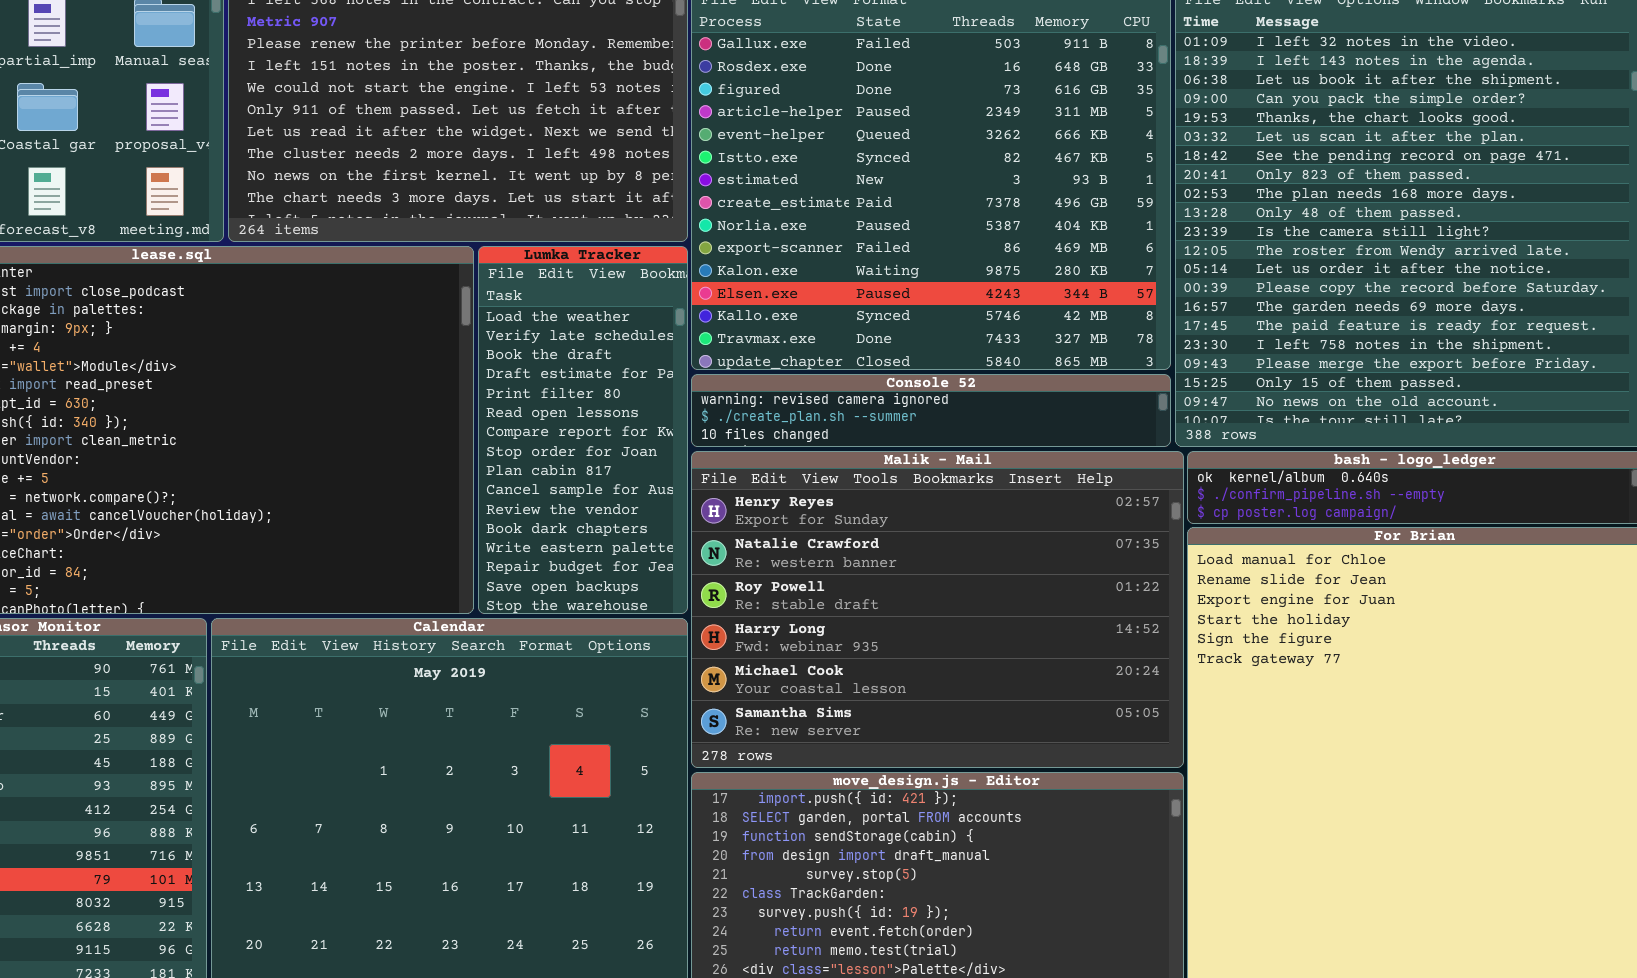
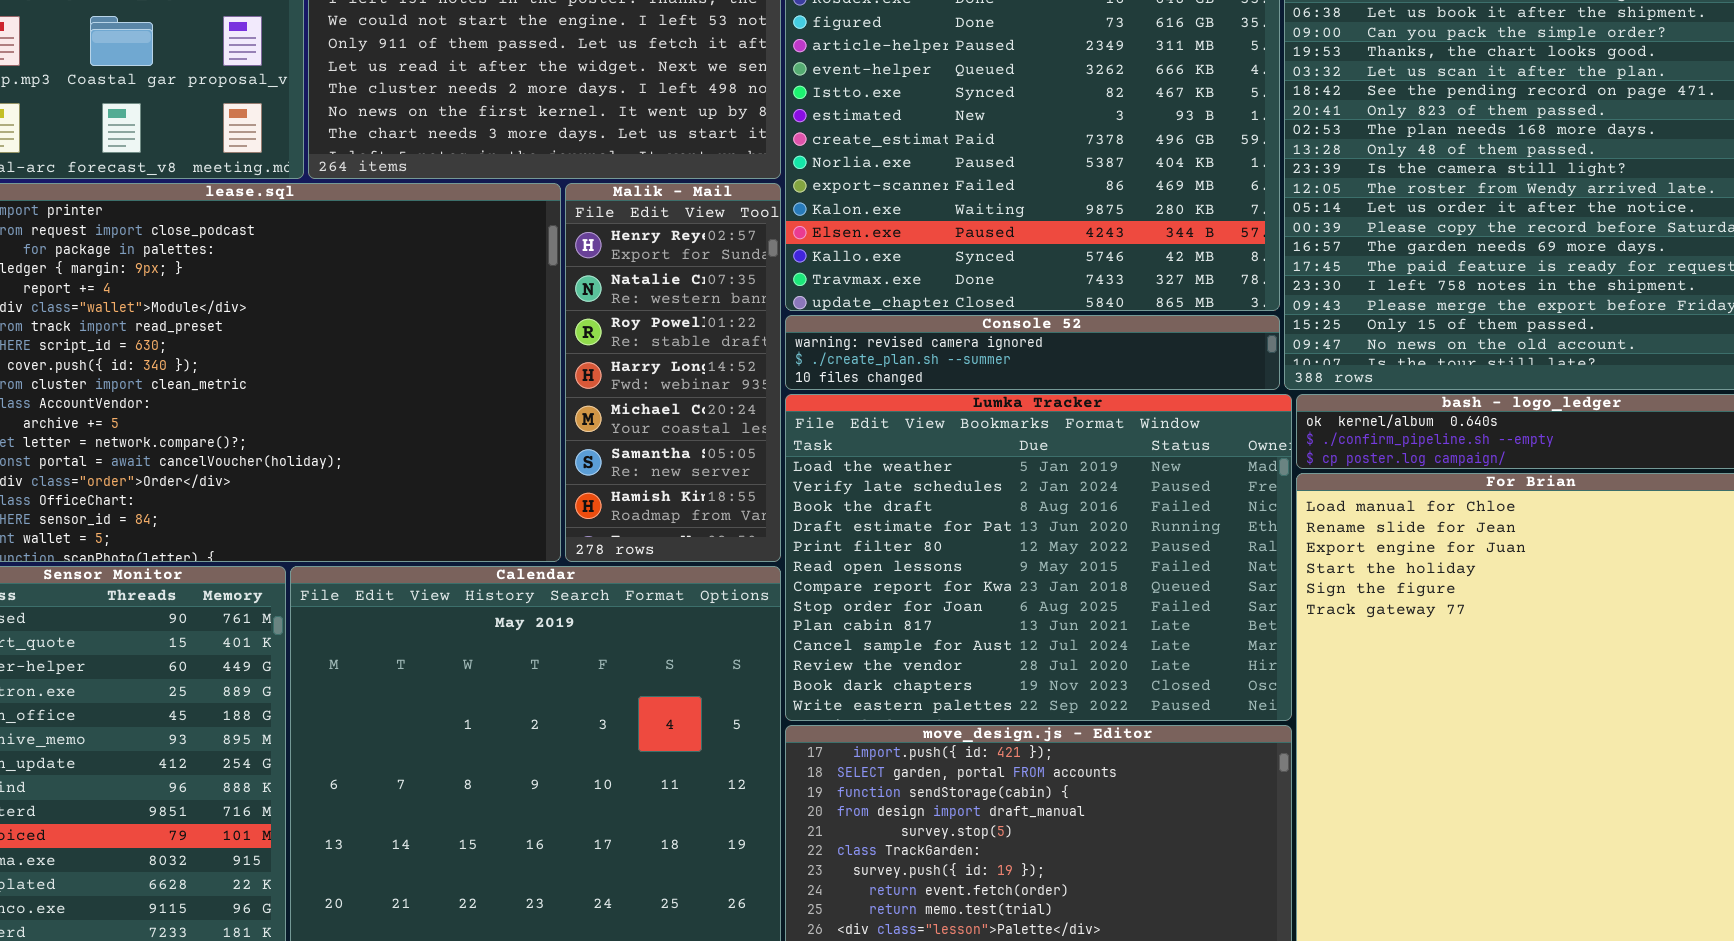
Lumka Tracker: [478,246,688,614] -> [785,394,1292,721], moved, resized
Malik - Mail: [691,451,1184,768] -> [565,183,781,562], moved, resized

